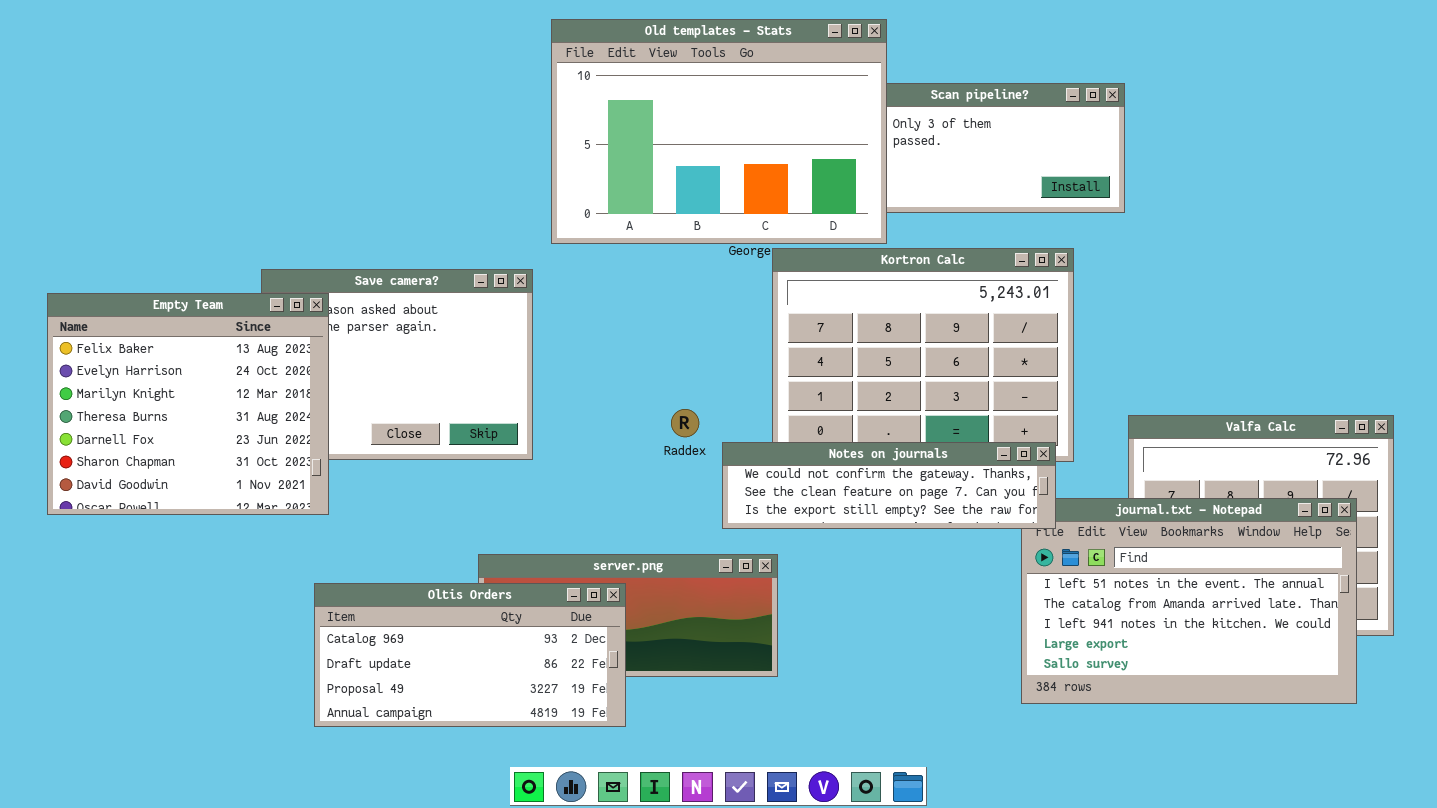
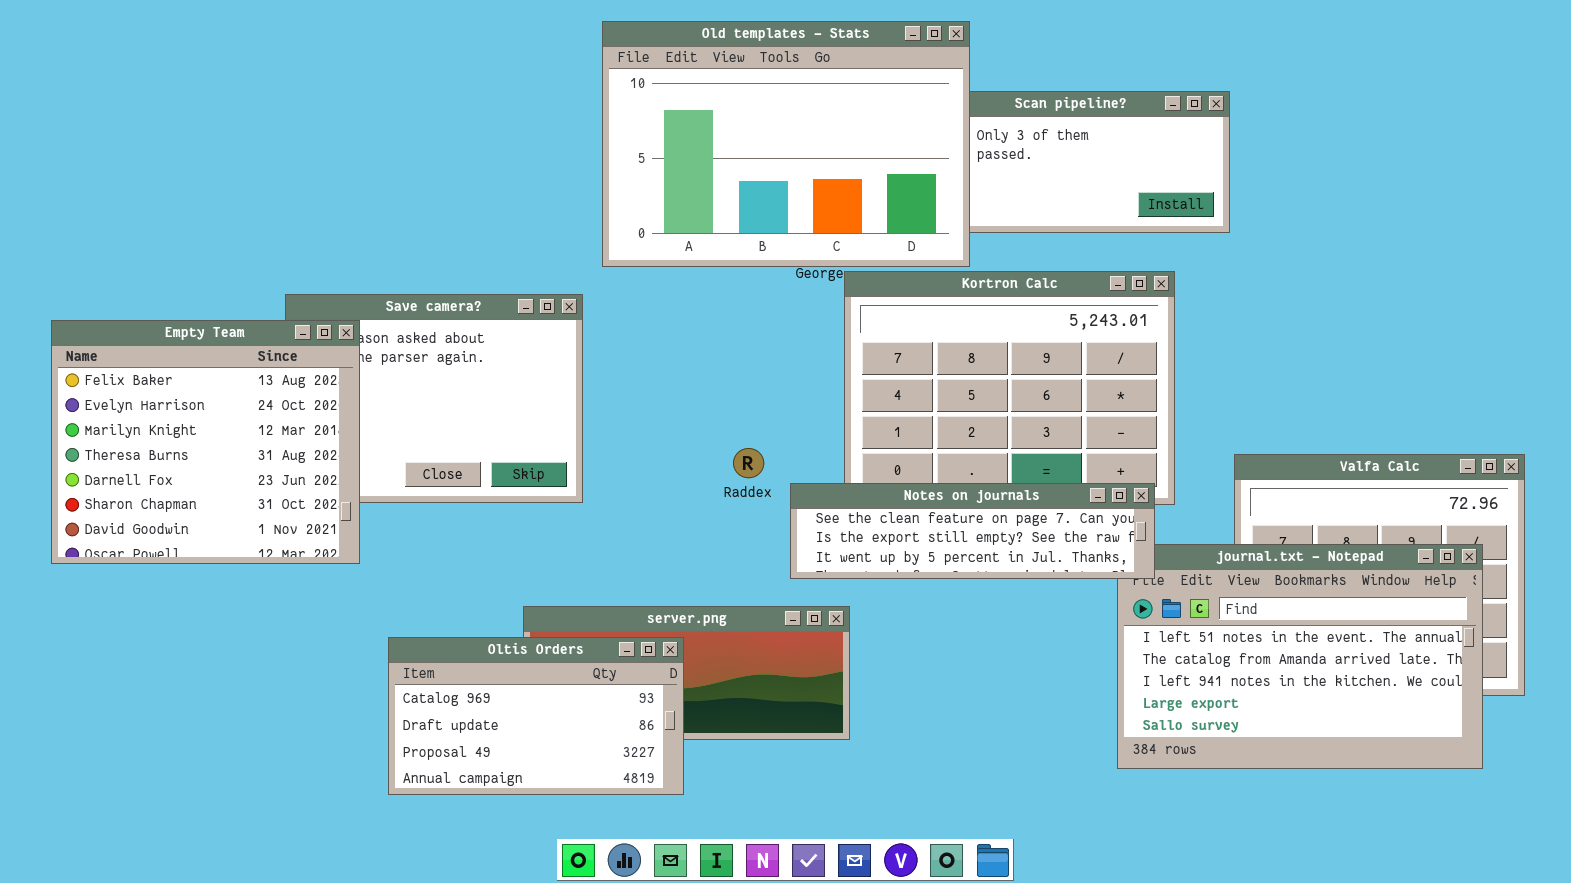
Notes on journals: [722,442,1056,529] -> [790,483,1155,579], scrolled down 1 row
Oltis Orders: [314,583,626,727] -> [388,637,684,795], resized

